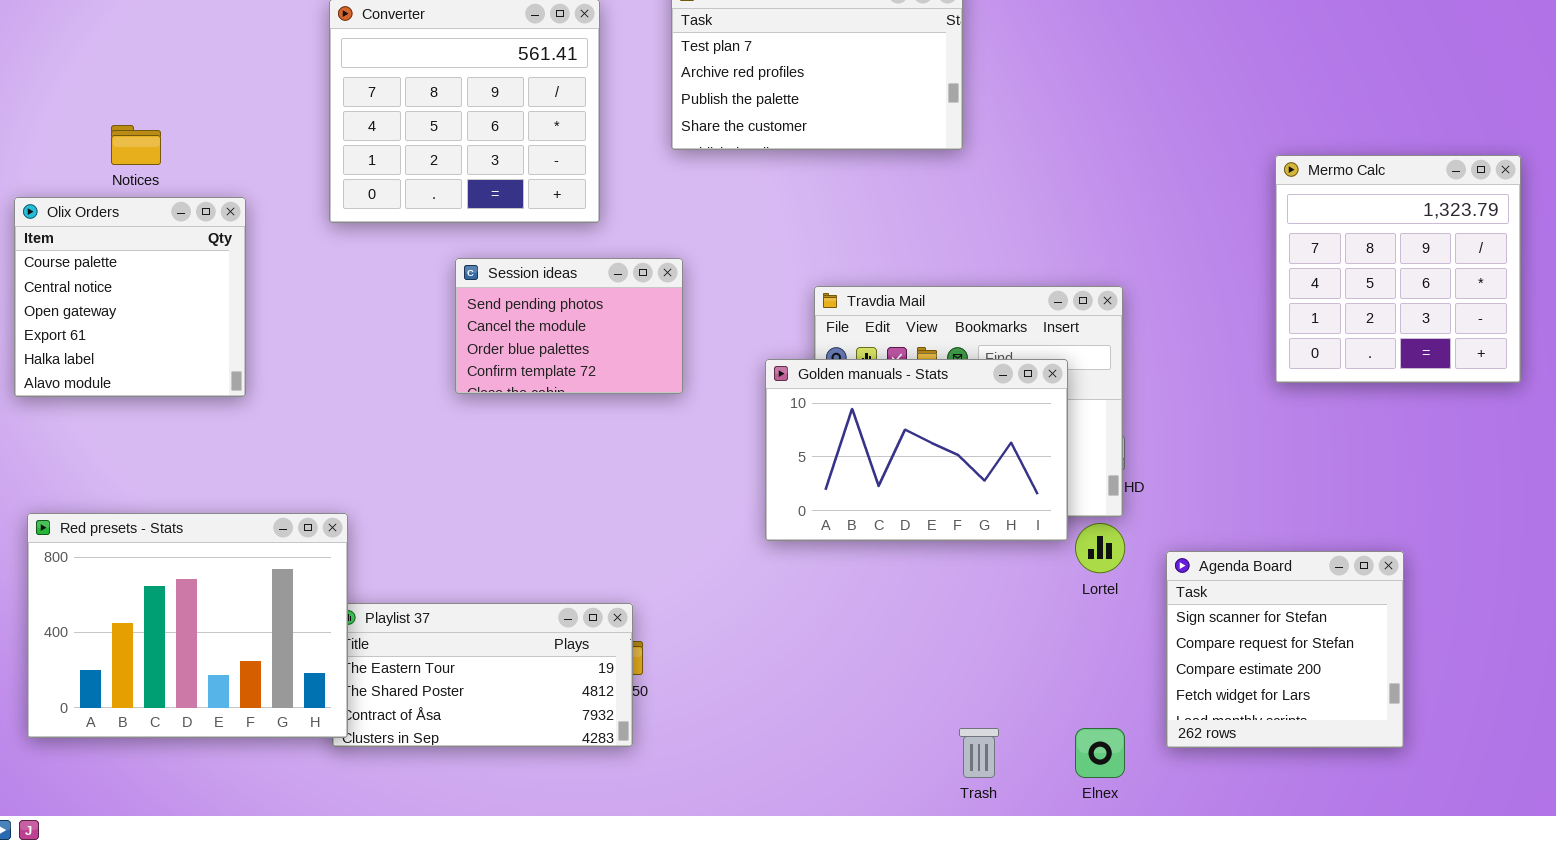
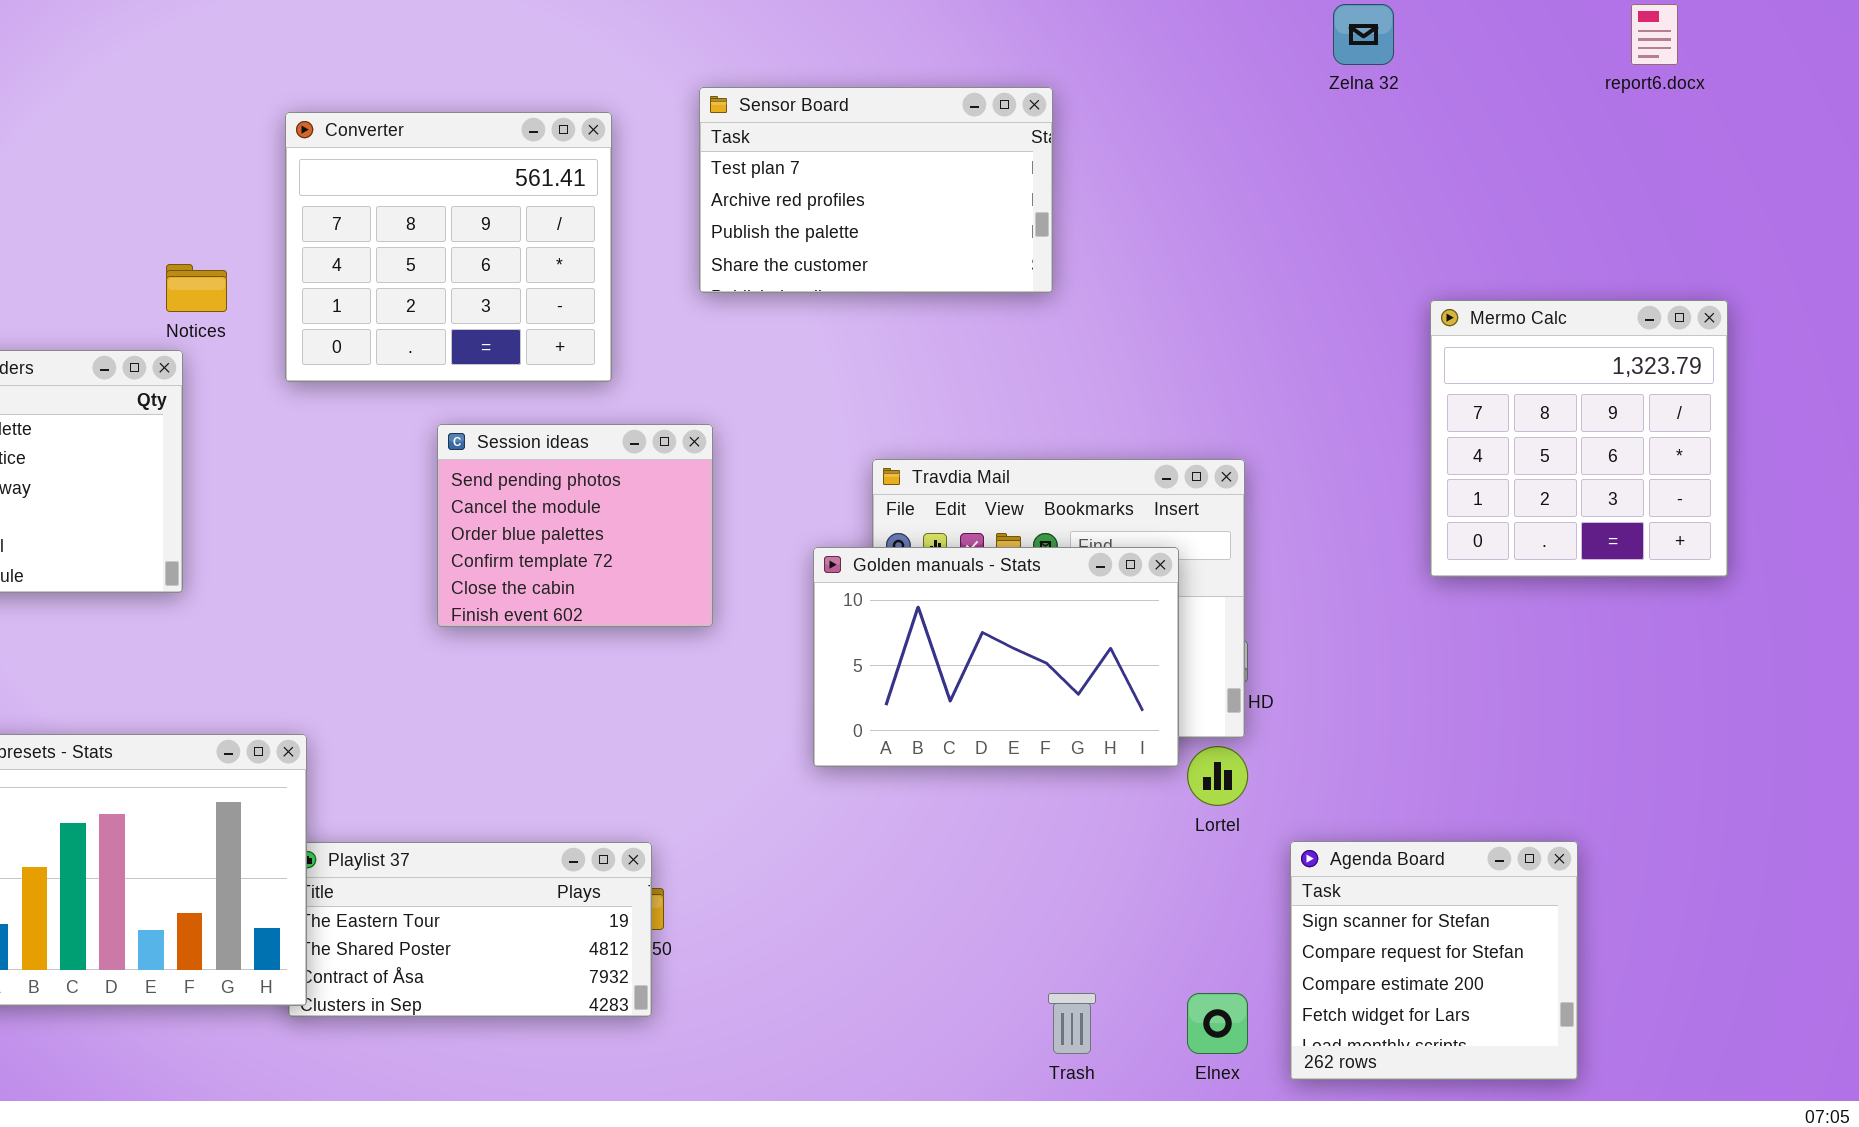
Notices: [111,125,161,165] -> [166,264,227,312], moved
Session ideas: [455,258,683,394] -> [437,424,713,627], resized
Agenda Board: [1166,551,1404,748] -> [1290,841,1578,1080], moved

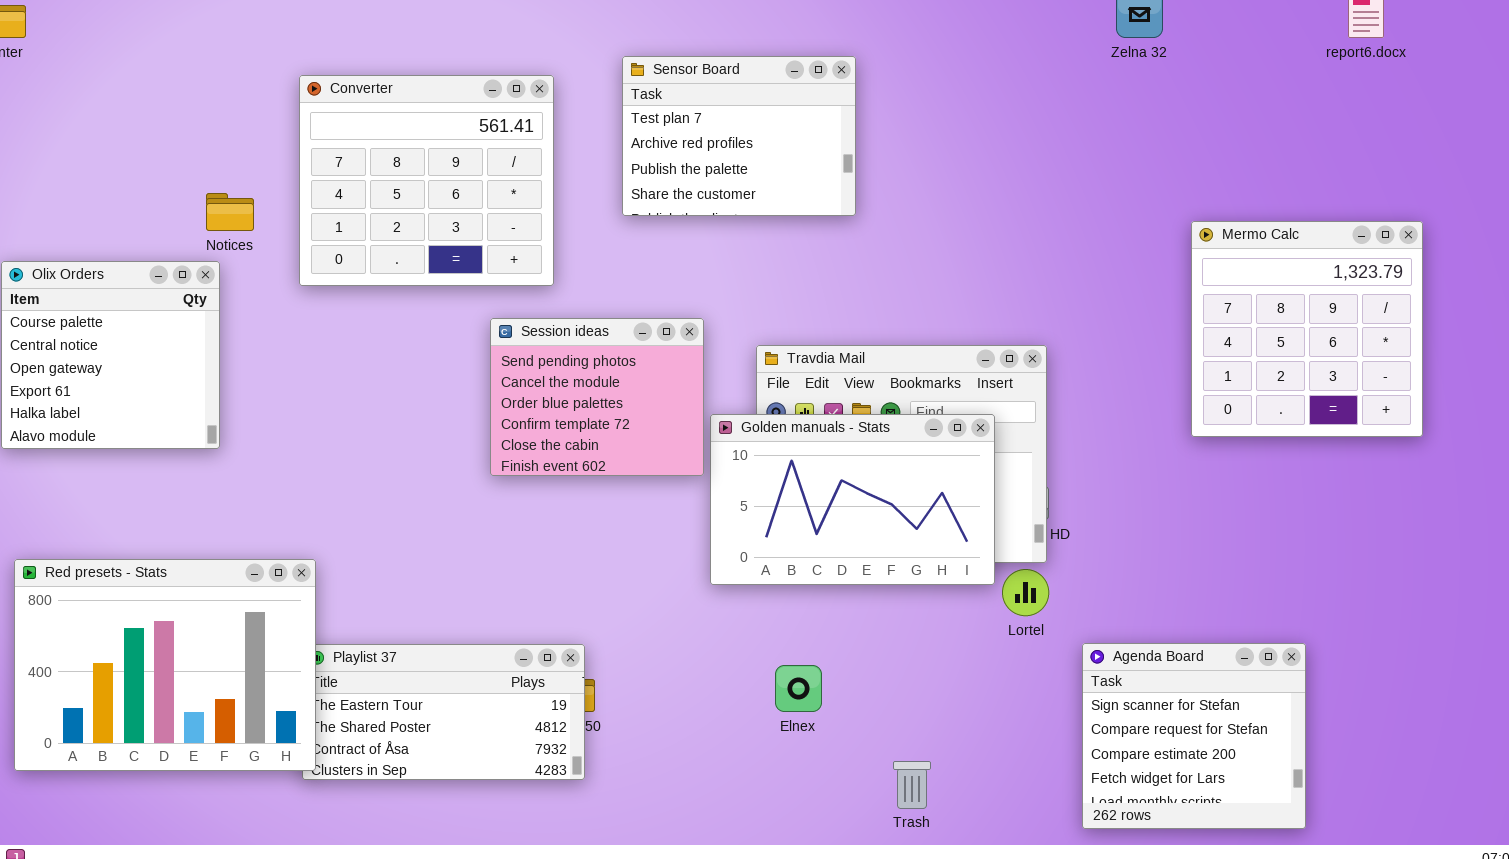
Sensor Board: [699,87,1053,293] -> [622,56,856,216], resized
Session ideas: [437,424,713,627] -> [490,318,704,476], moved
Elnex: [1187,993,1248,1054] -> [775,665,822,712], moved

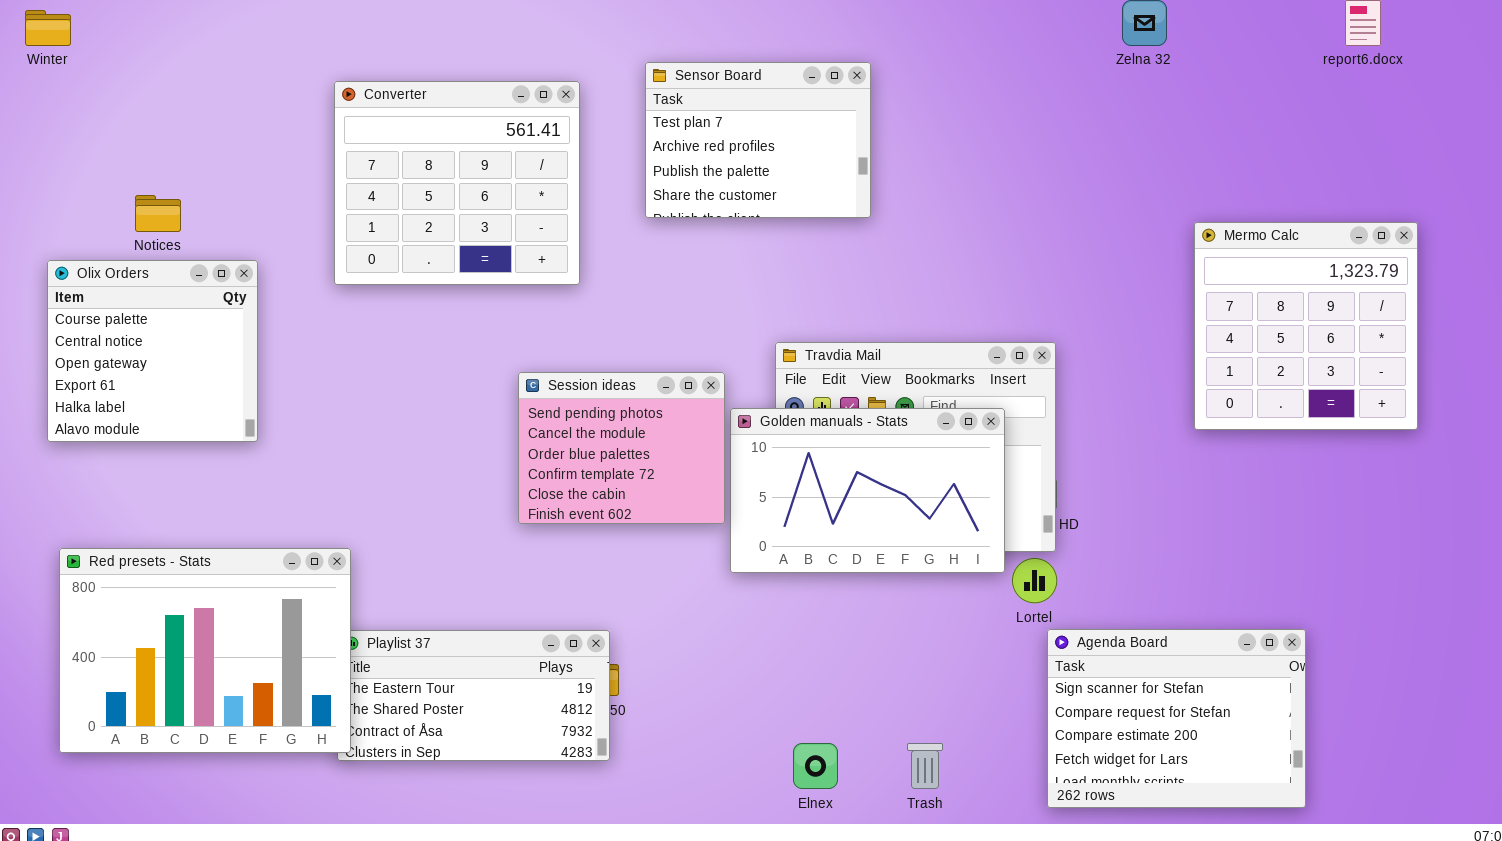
Notices: [206,193,254,231] -> [135,195,181,232], moved
Session ideas: [490,318,704,476] -> [518,372,725,524], moved
Agenda Board: [1082,643,1306,829] -> [1047,629,1306,808], resized
Elnex: [775,665,822,712] -> [793,743,838,789], moved

